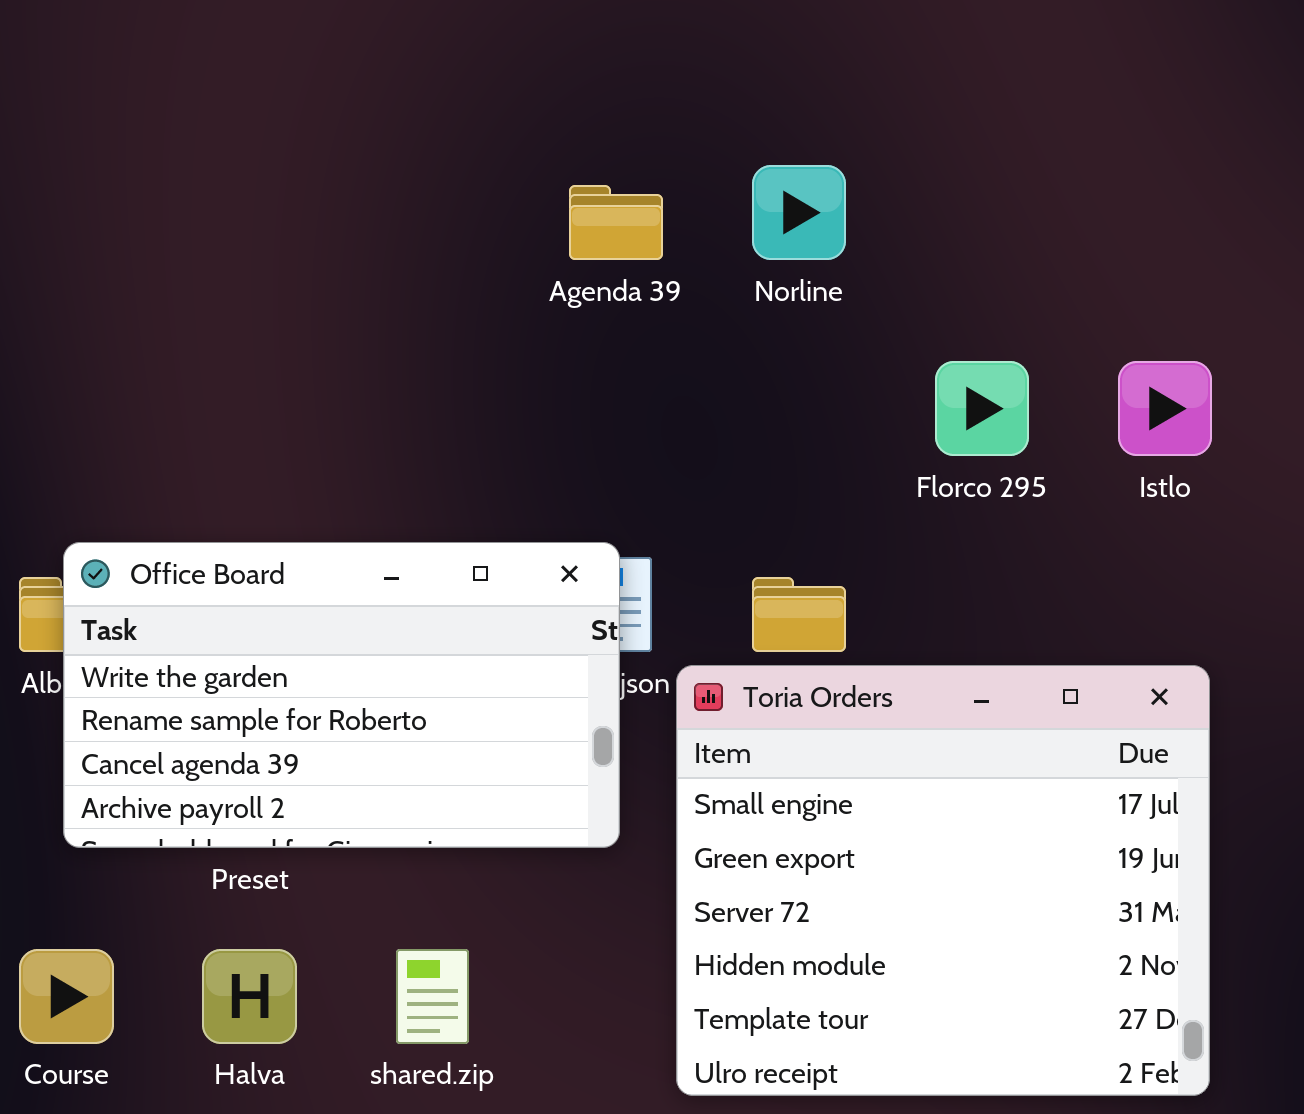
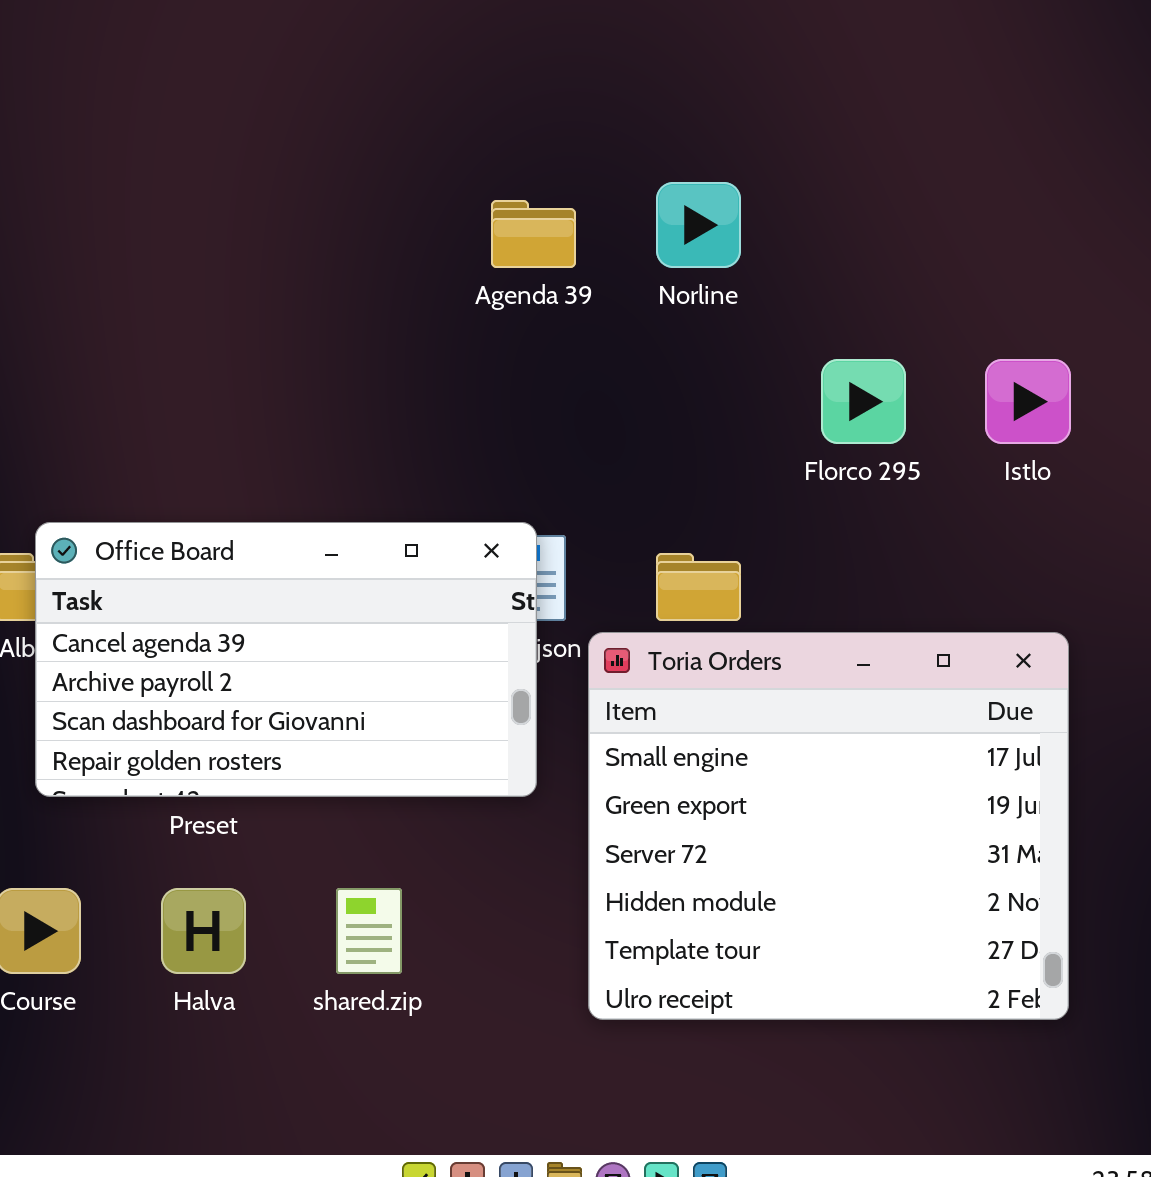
Office Board: [63,542,620,848] -> [35,522,537,797], scrolled down 2 rows

